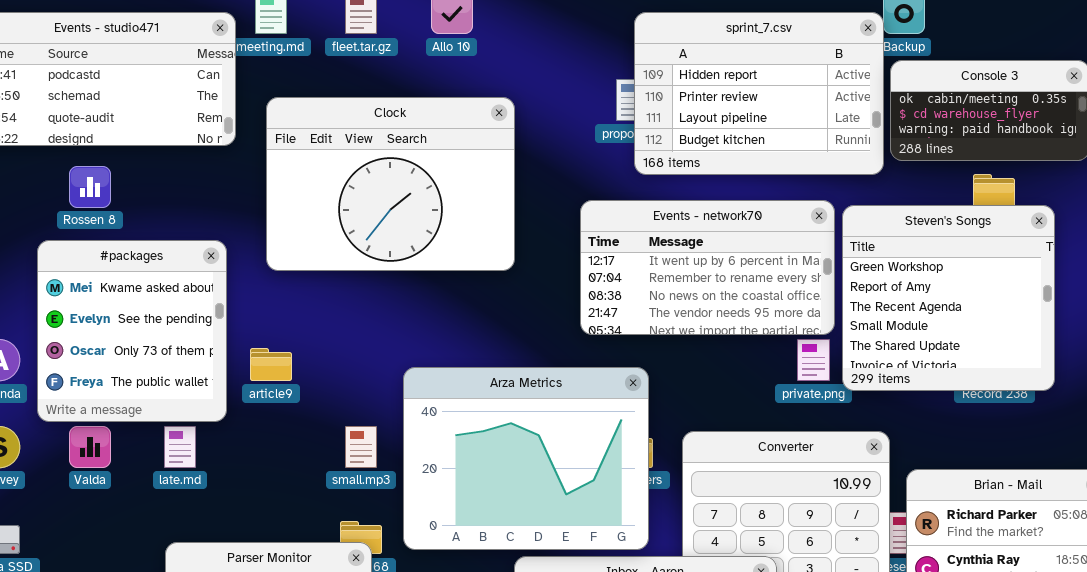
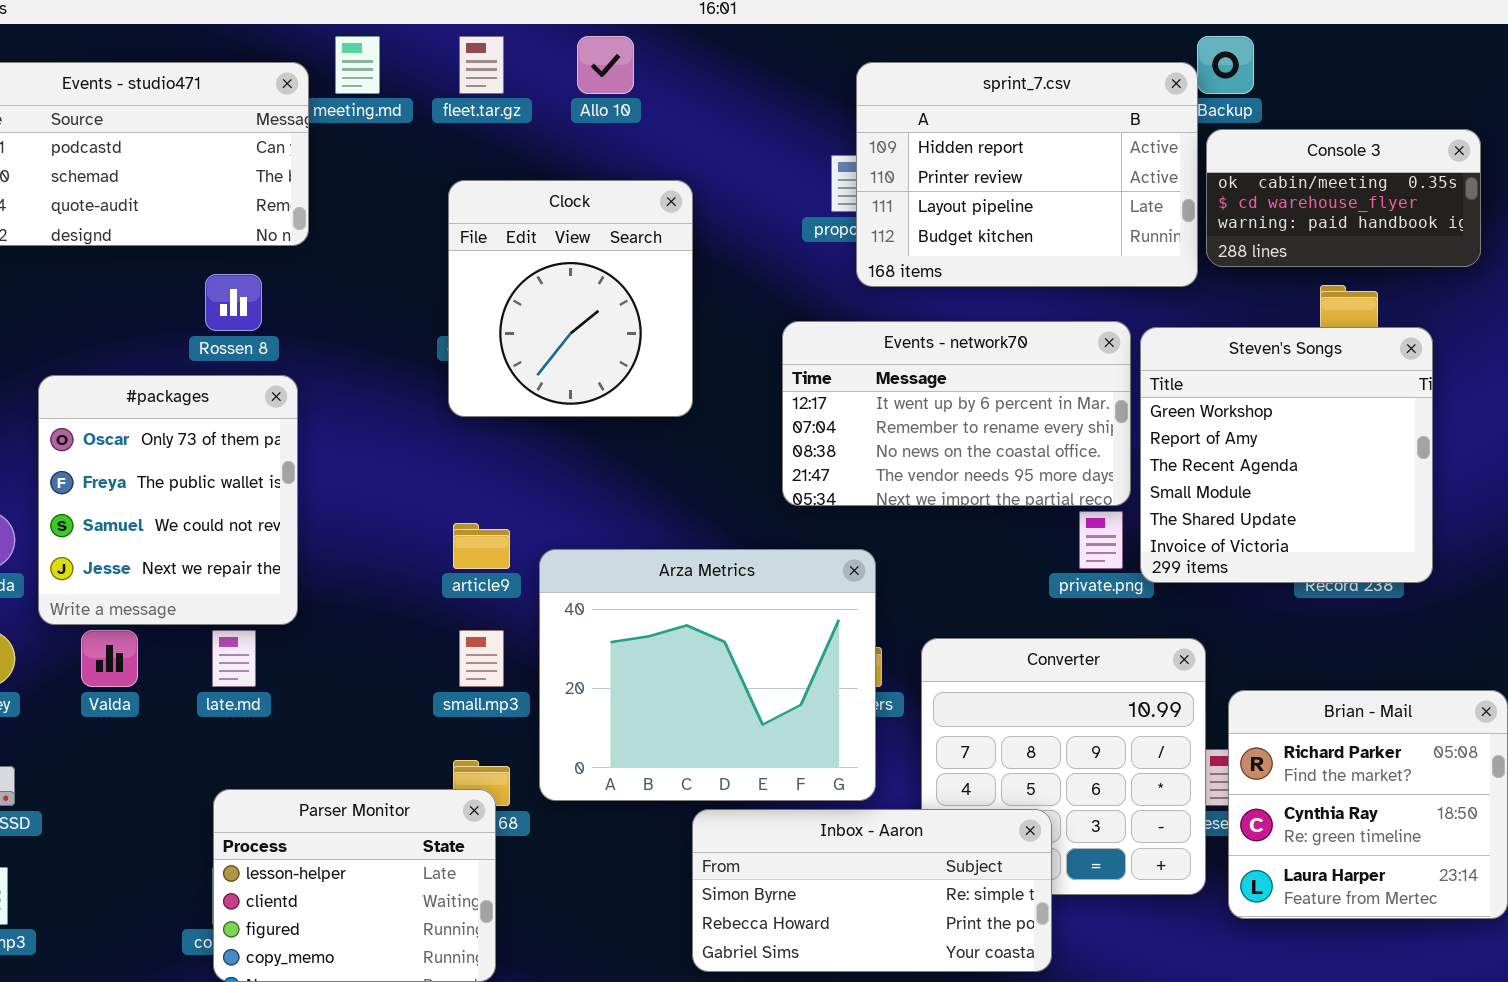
Clock: [266,97,515,271] -> [448,180,693,417], resized
Rossen 8: [69,166,111,208] -> [205,274,262,331], moved
#packages: [37,240,227,422] -> [38,375,298,625], scrolled down 2 rows
article9: [250,348,292,381] -> [453,523,510,569], moved

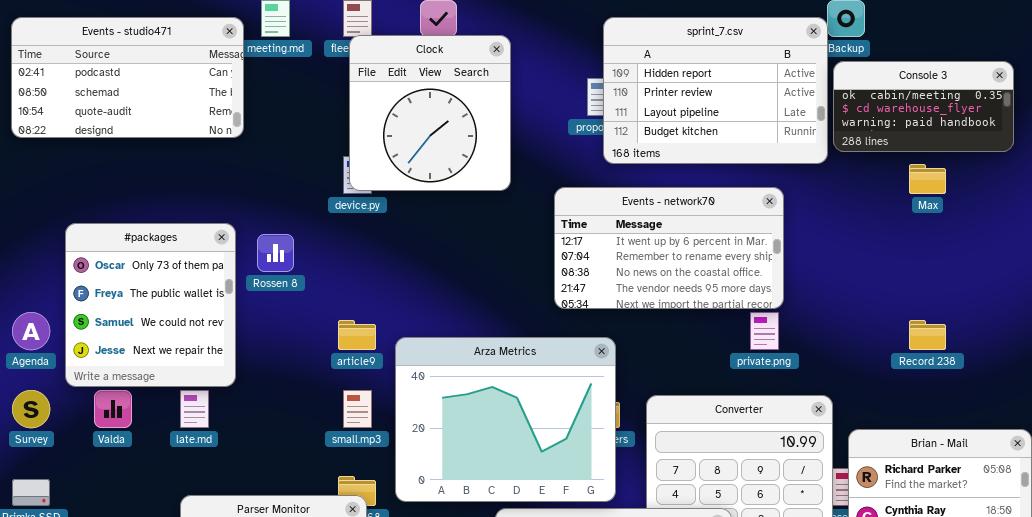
Clock: [448,180,693,417] -> [349,35,511,191], moved
Rossen 8: [205,274,262,331] -> [257,234,294,272], moved
Steven's Songs: [1140,327,1433,583] -> none, closed

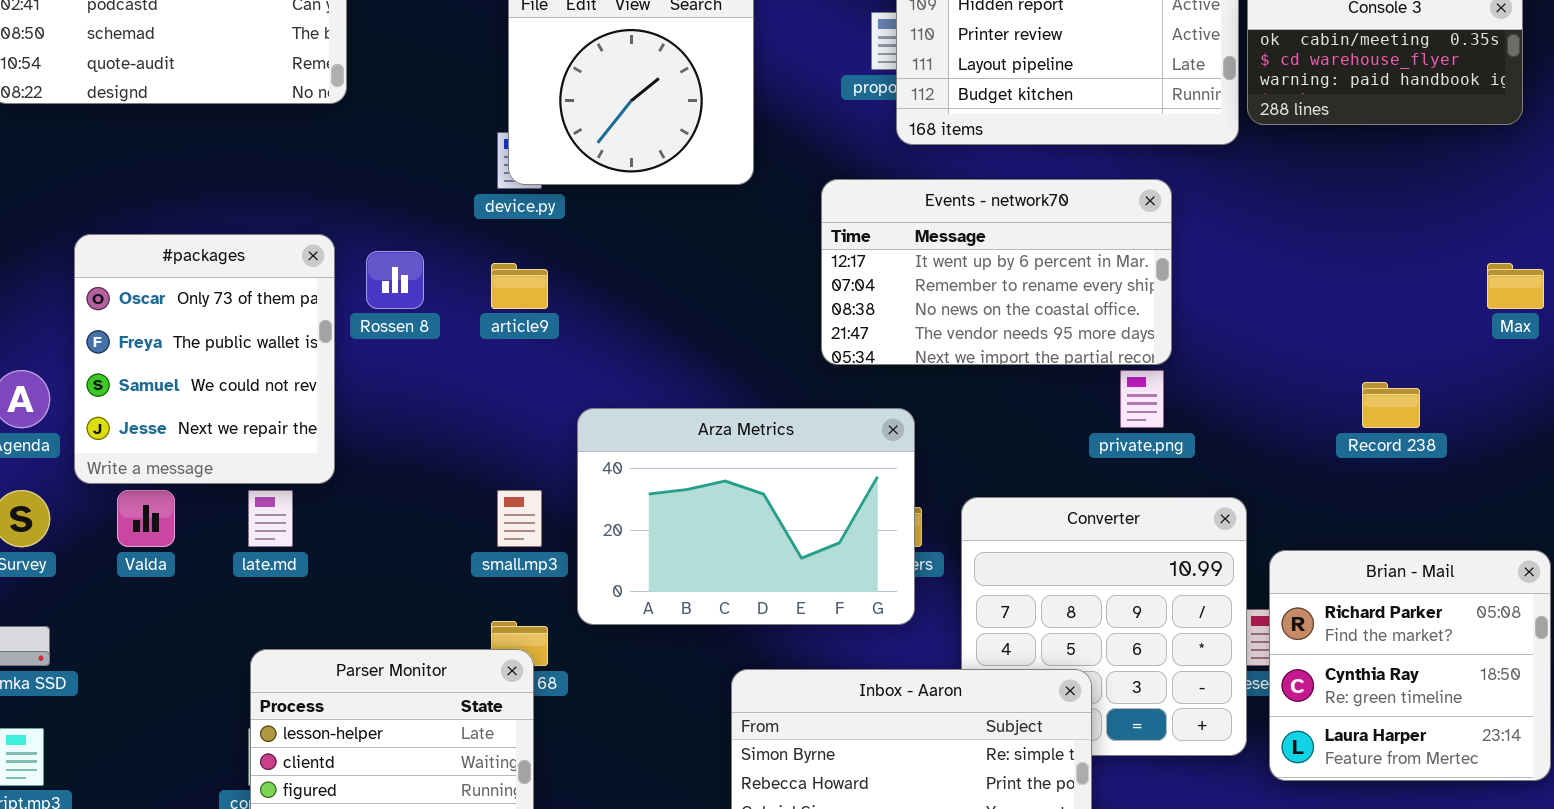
Max: [909,164,946,194] -> [1487,263,1544,309], moved
article9: [338,320,376,350] -> [491,263,548,309], moved
Arza Metrics: [395,337,616,502] -> [577,408,915,625], resized

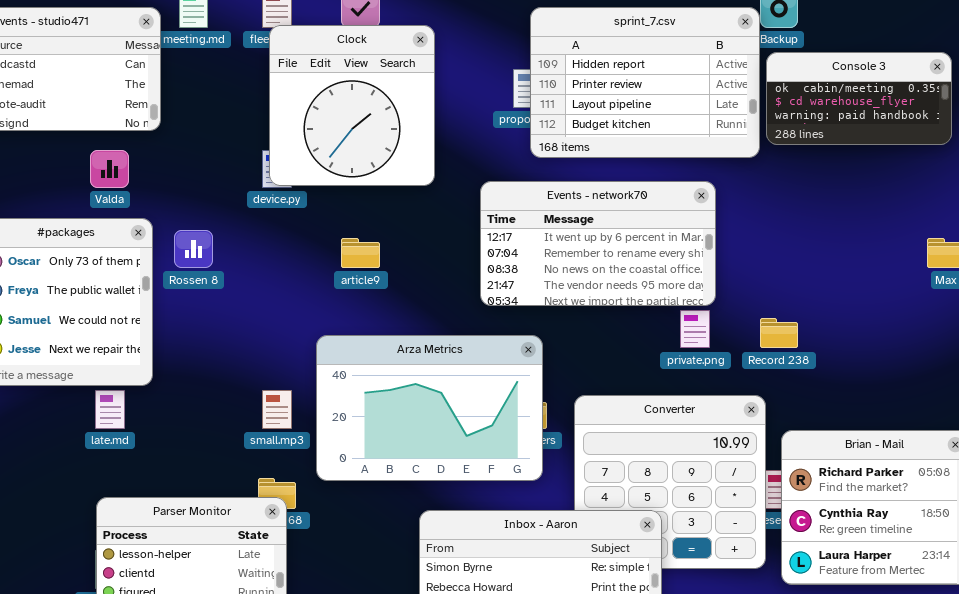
article9: [491,263,548,309] -> [341,238,380,268], moved
Record 238: [1362,382,1420,428] -> [760,318,798,348], moved
Valda: [117,490,175,547] -> [90,150,129,188], moved

